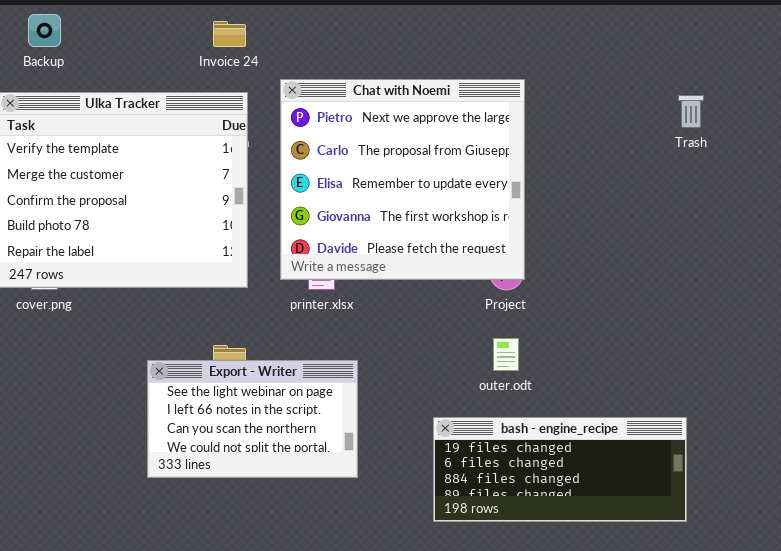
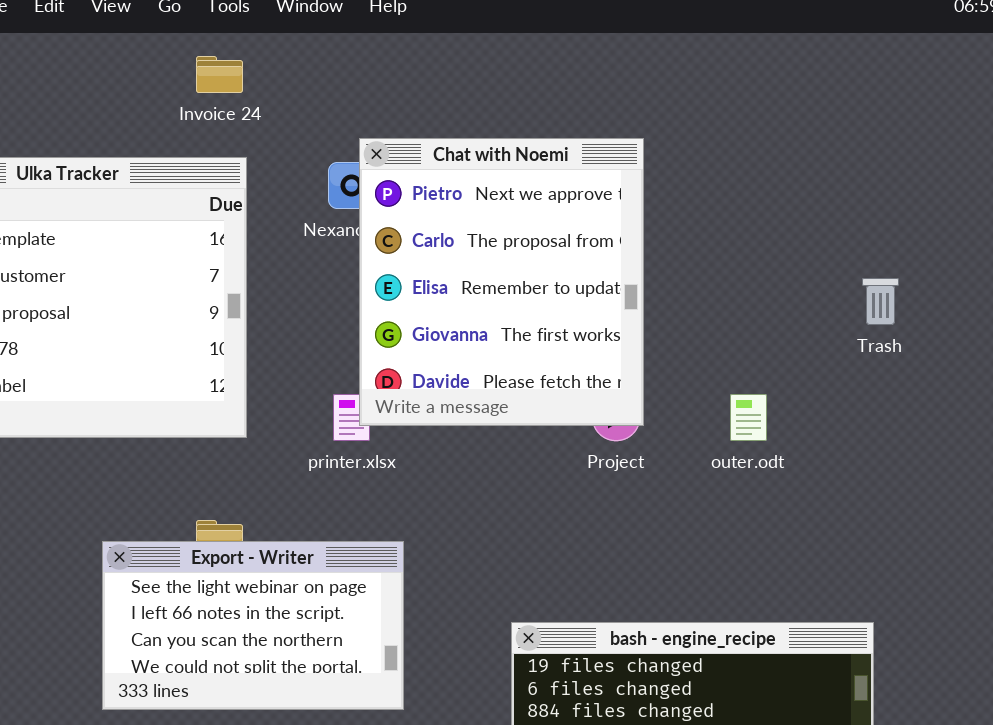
Chat with Noemi: [280,79,525,280] -> [359,138,644,426], resized
Trash: [678,95,704,128] -> [862,278,899,325], moved
outer.odt: [493,338,519,371] -> [730,394,767,441], moved

